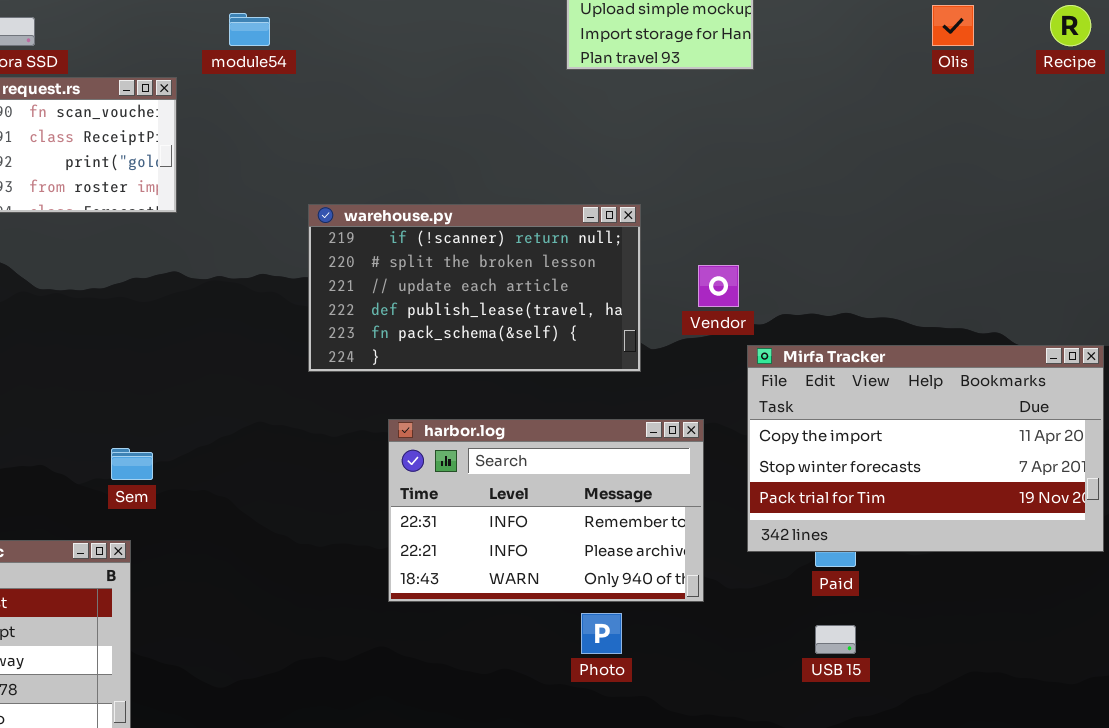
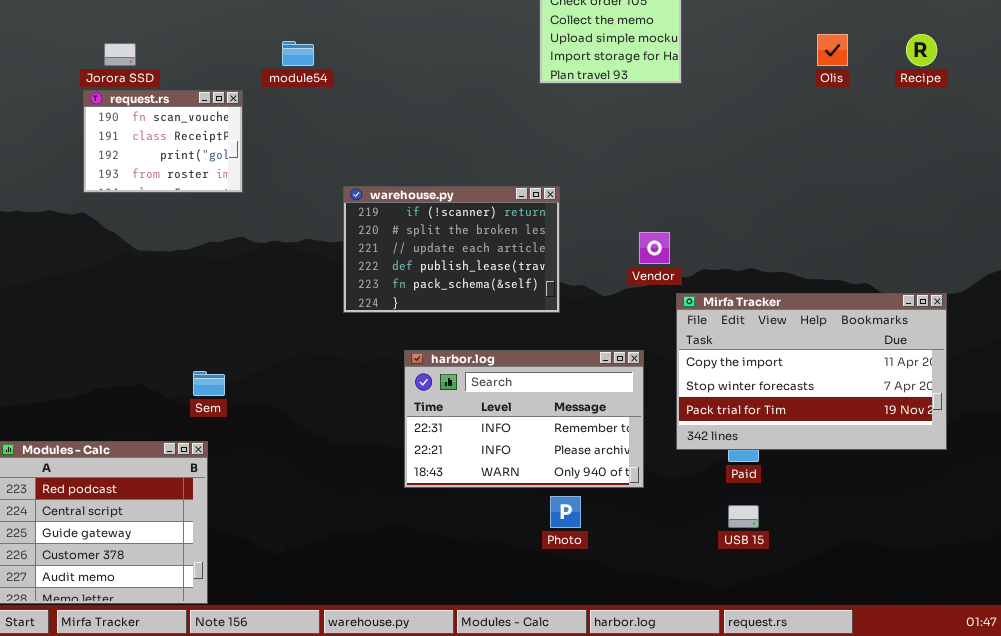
warehouse.py: [308,204,641,372] -> [343,186,560,313], resized

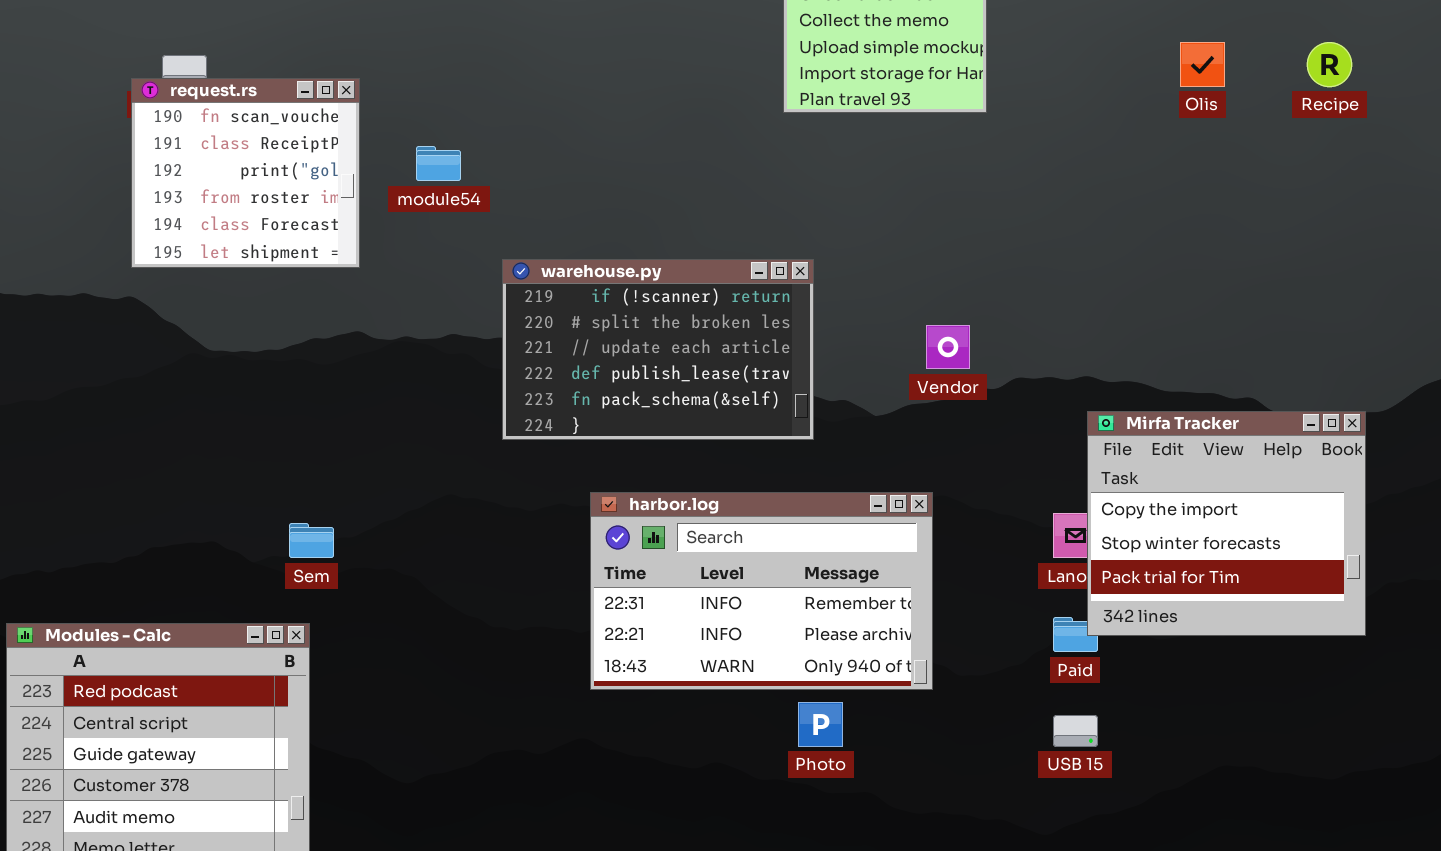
module54: [282,41,314,66] -> [416,146,461,181], moved
request.rs: [83,90,243,193] -> [131,78,360,268], resized
Mirfa Tracker: [676,293,947,450] -> [1087,411,1366,636], resized

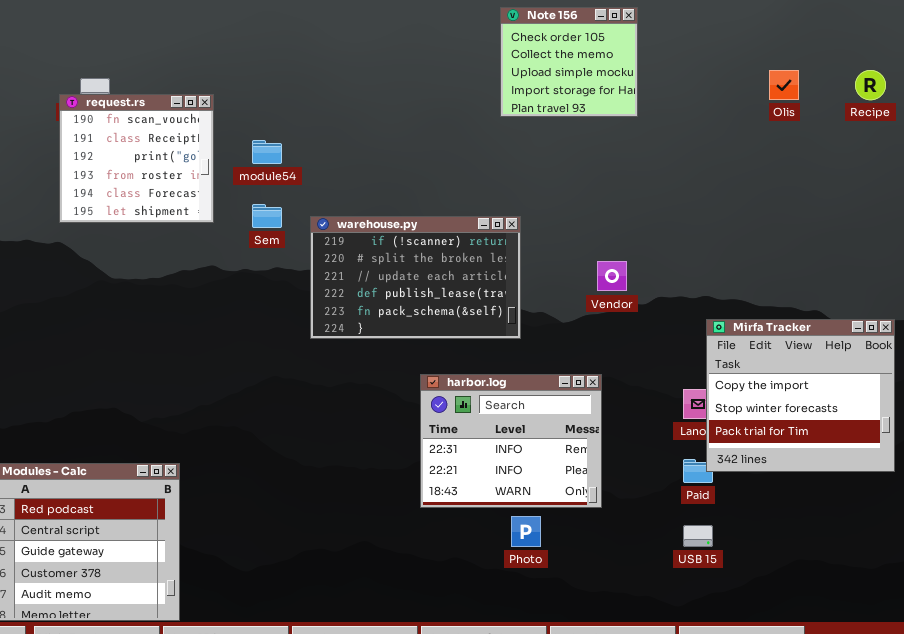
harbor.log: [590,492,933,690] -> [420,374,602,508], resized
Sem: [289,523,334,558] -> [252,204,282,228], moved

